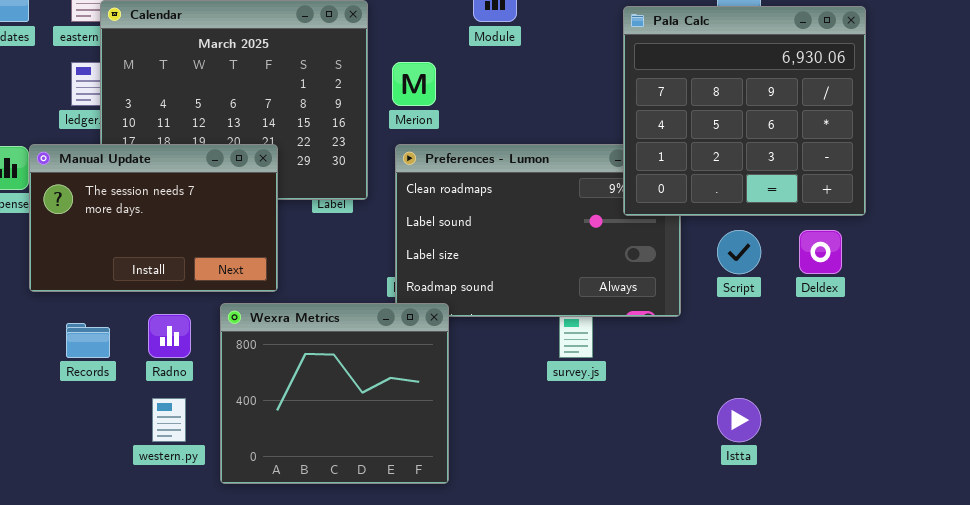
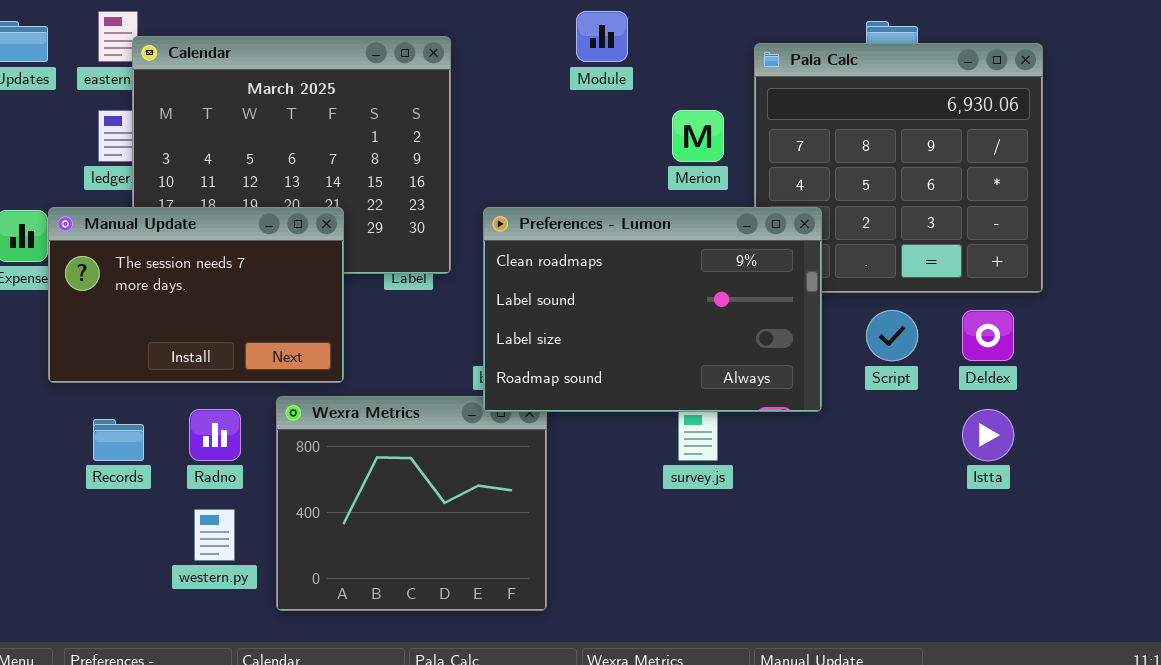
Merion: [392,62,436,106] -> [672,110,724,162], moved
Preferences - Lumon: [395,144,681,317] -> [483,207,822,412], raised
Istta: [717,398,761,442] -> [962,409,1014,461], moved

